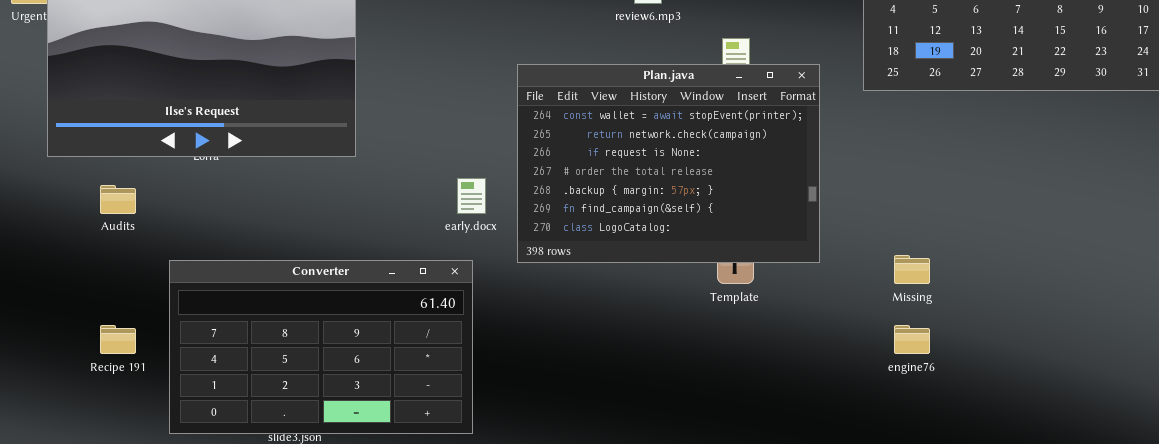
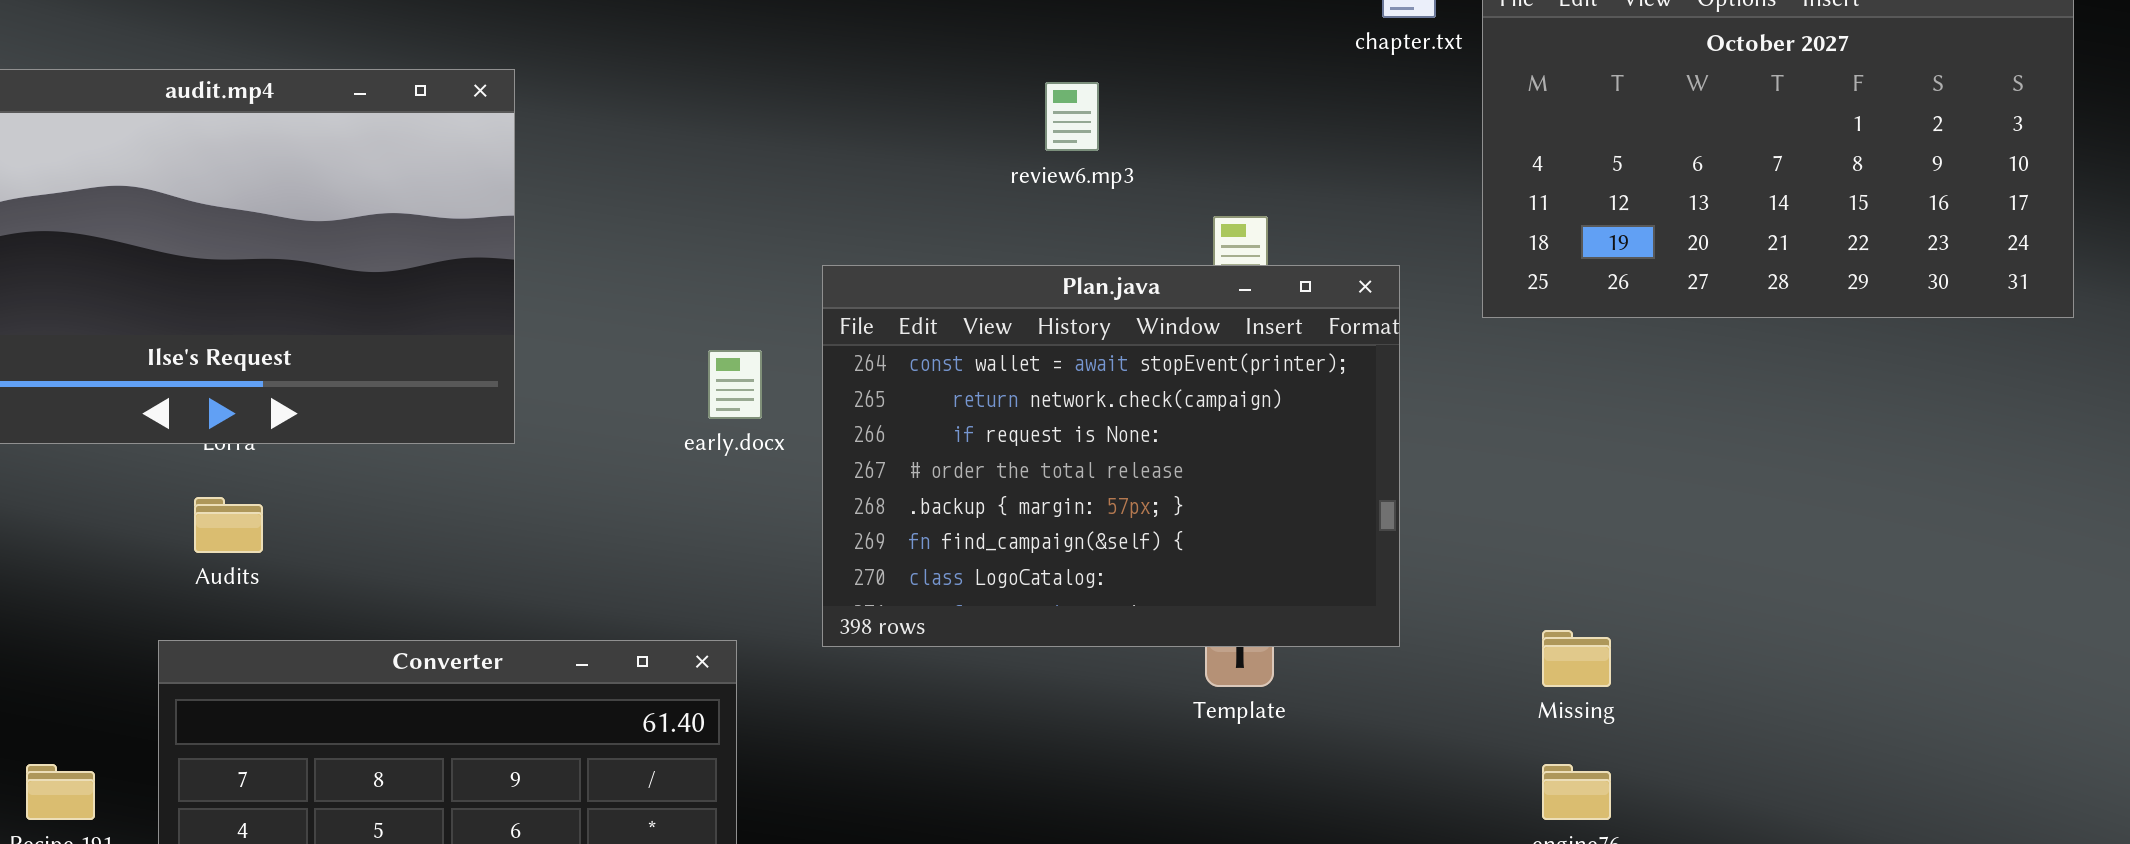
early.docx: [457,178,486,214] -> [708,350,762,419], moved
Audits: [100,185,136,214] -> [194,497,263,553], moved

